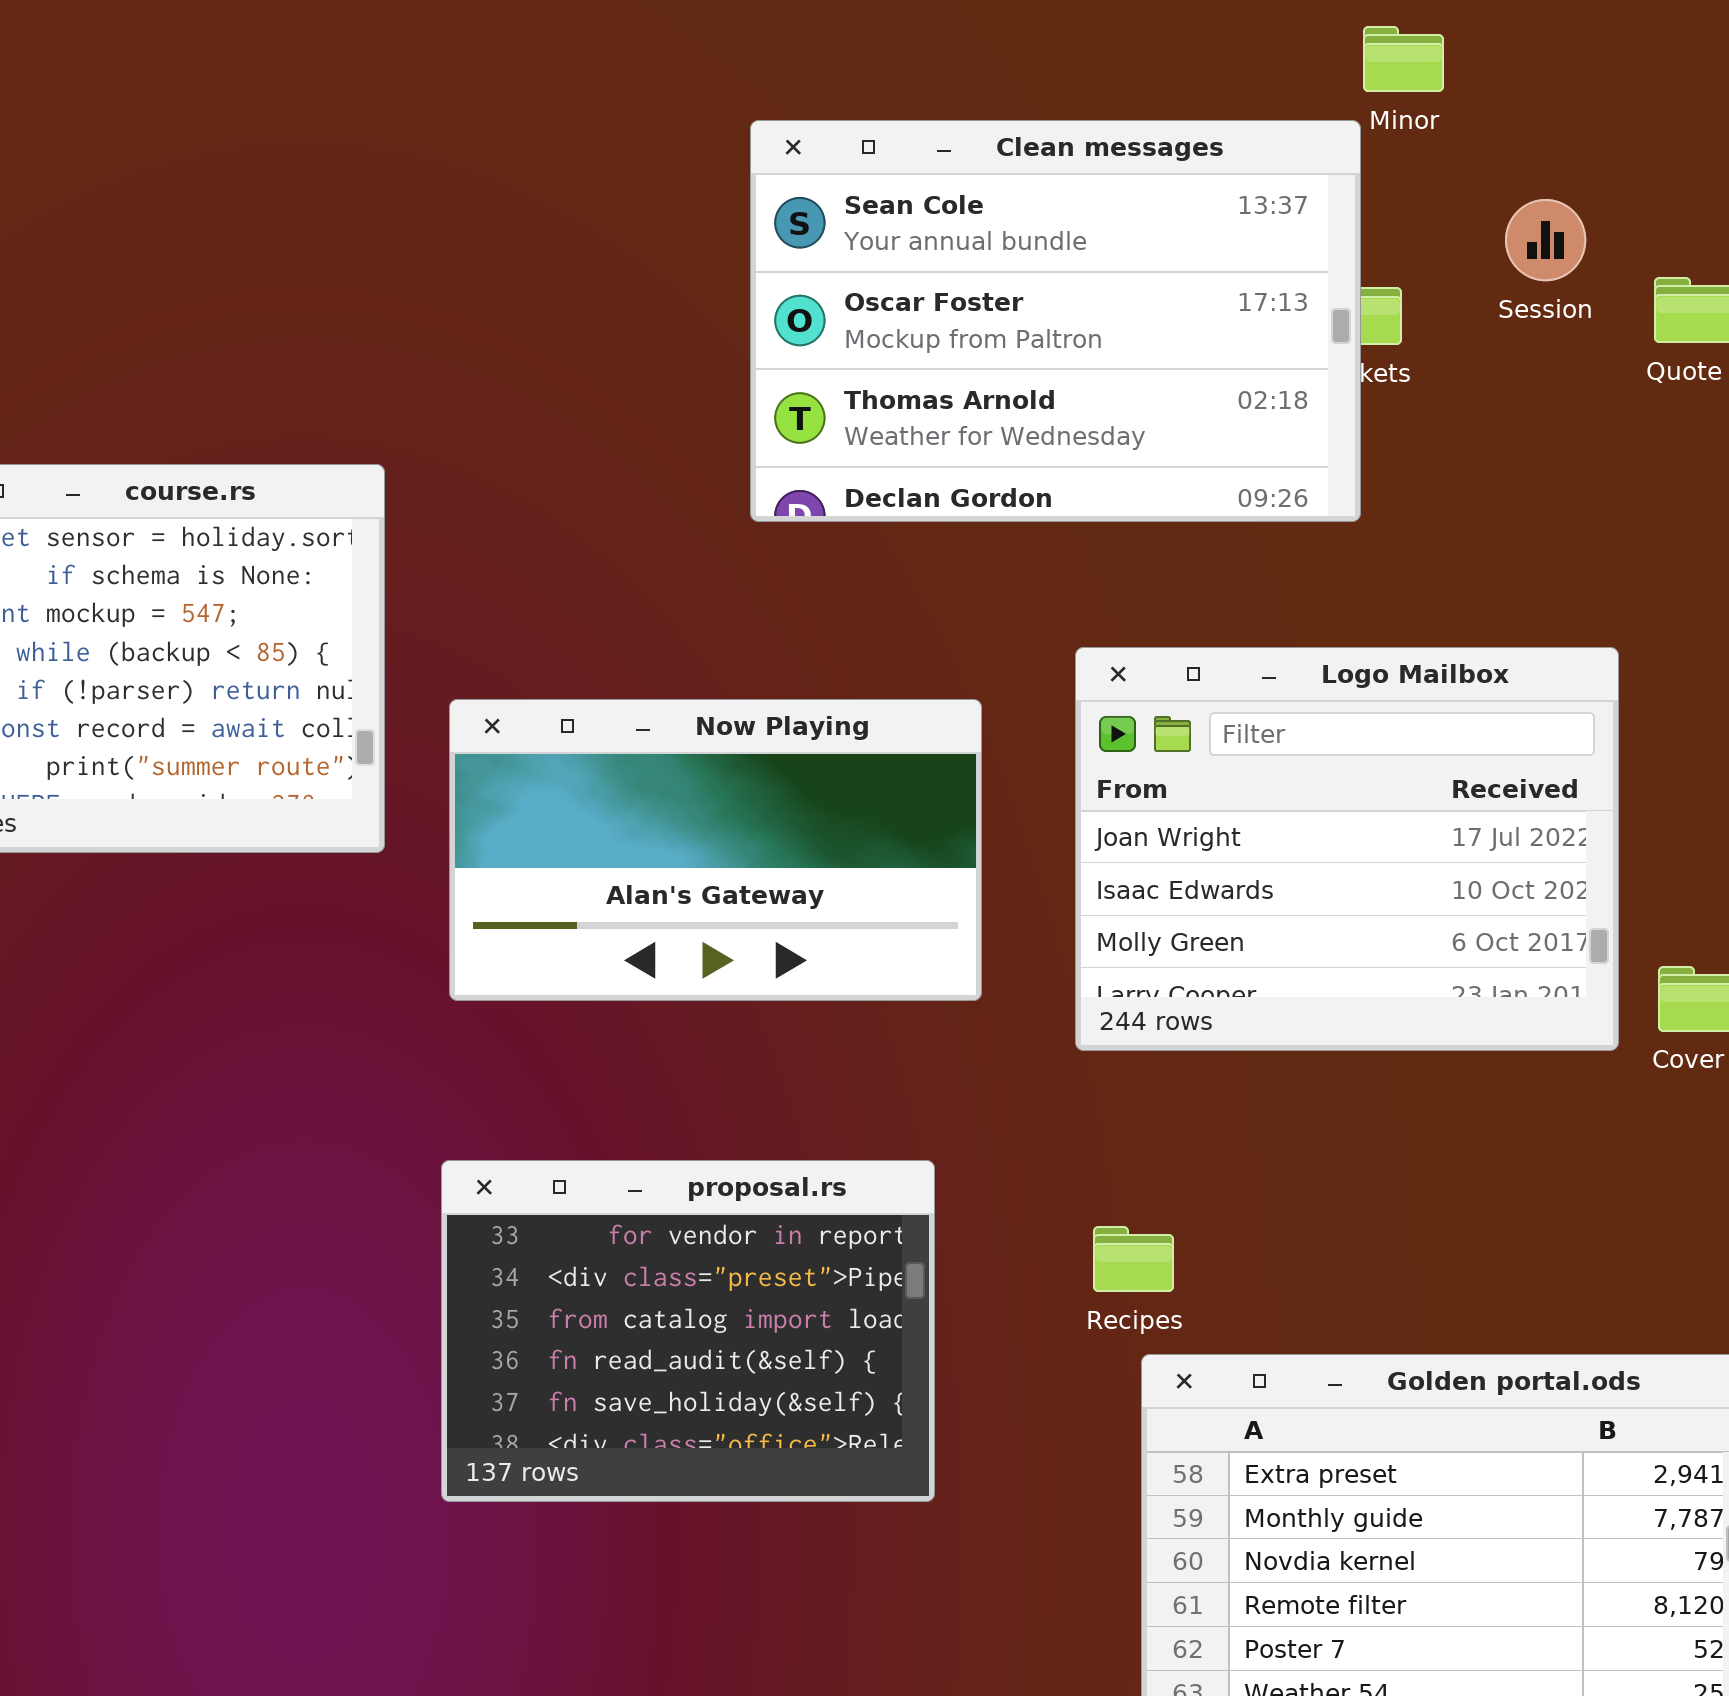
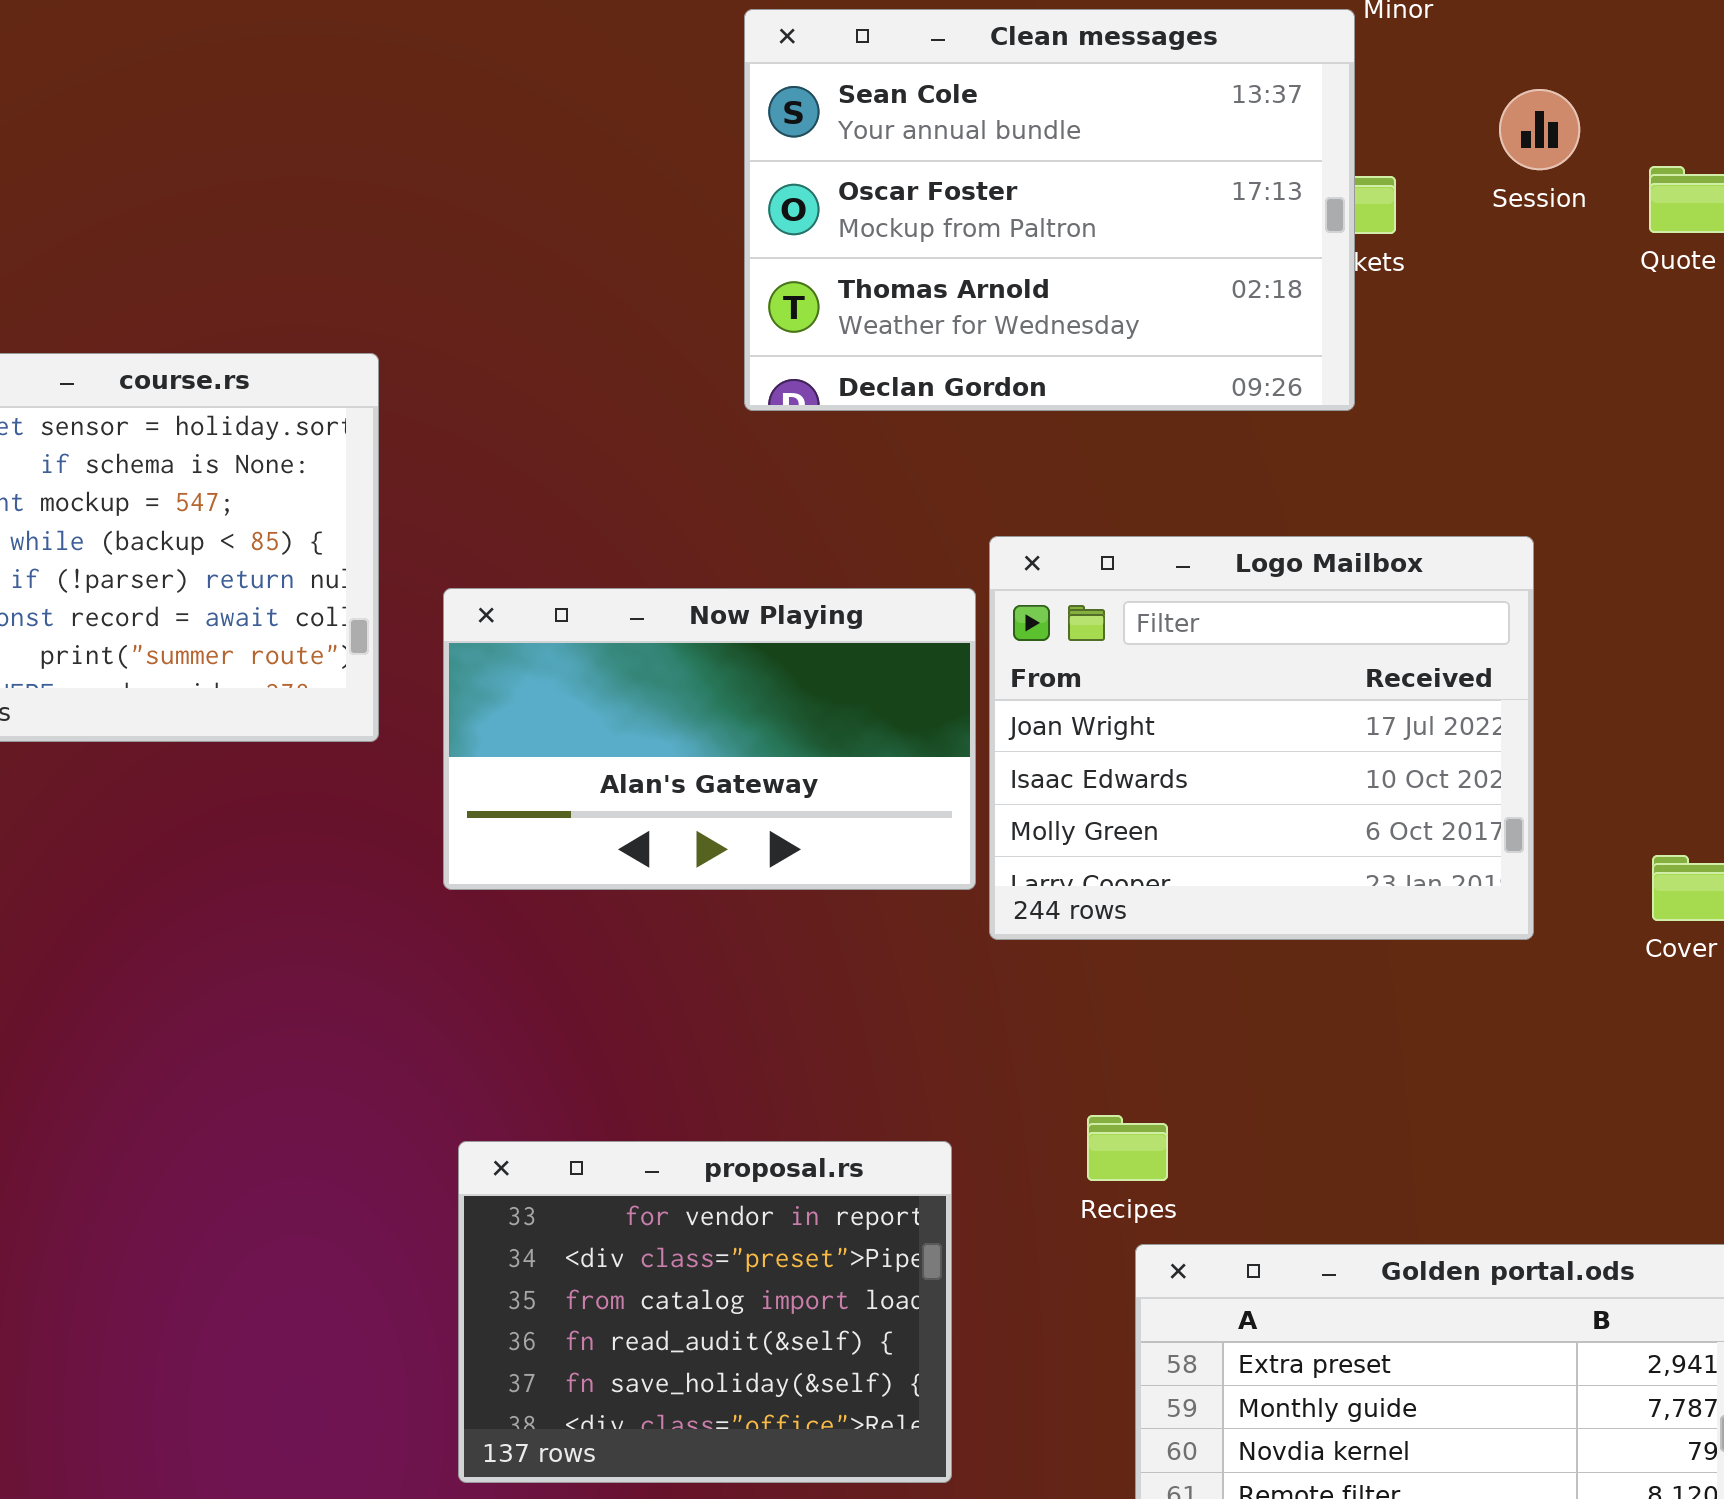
Logo Mailbox: [1075,647,1619,1051] -> [989,536,1534,940], moved
proposal.rs: [441,1160,935,1502] -> [458,1141,952,1483], moved

